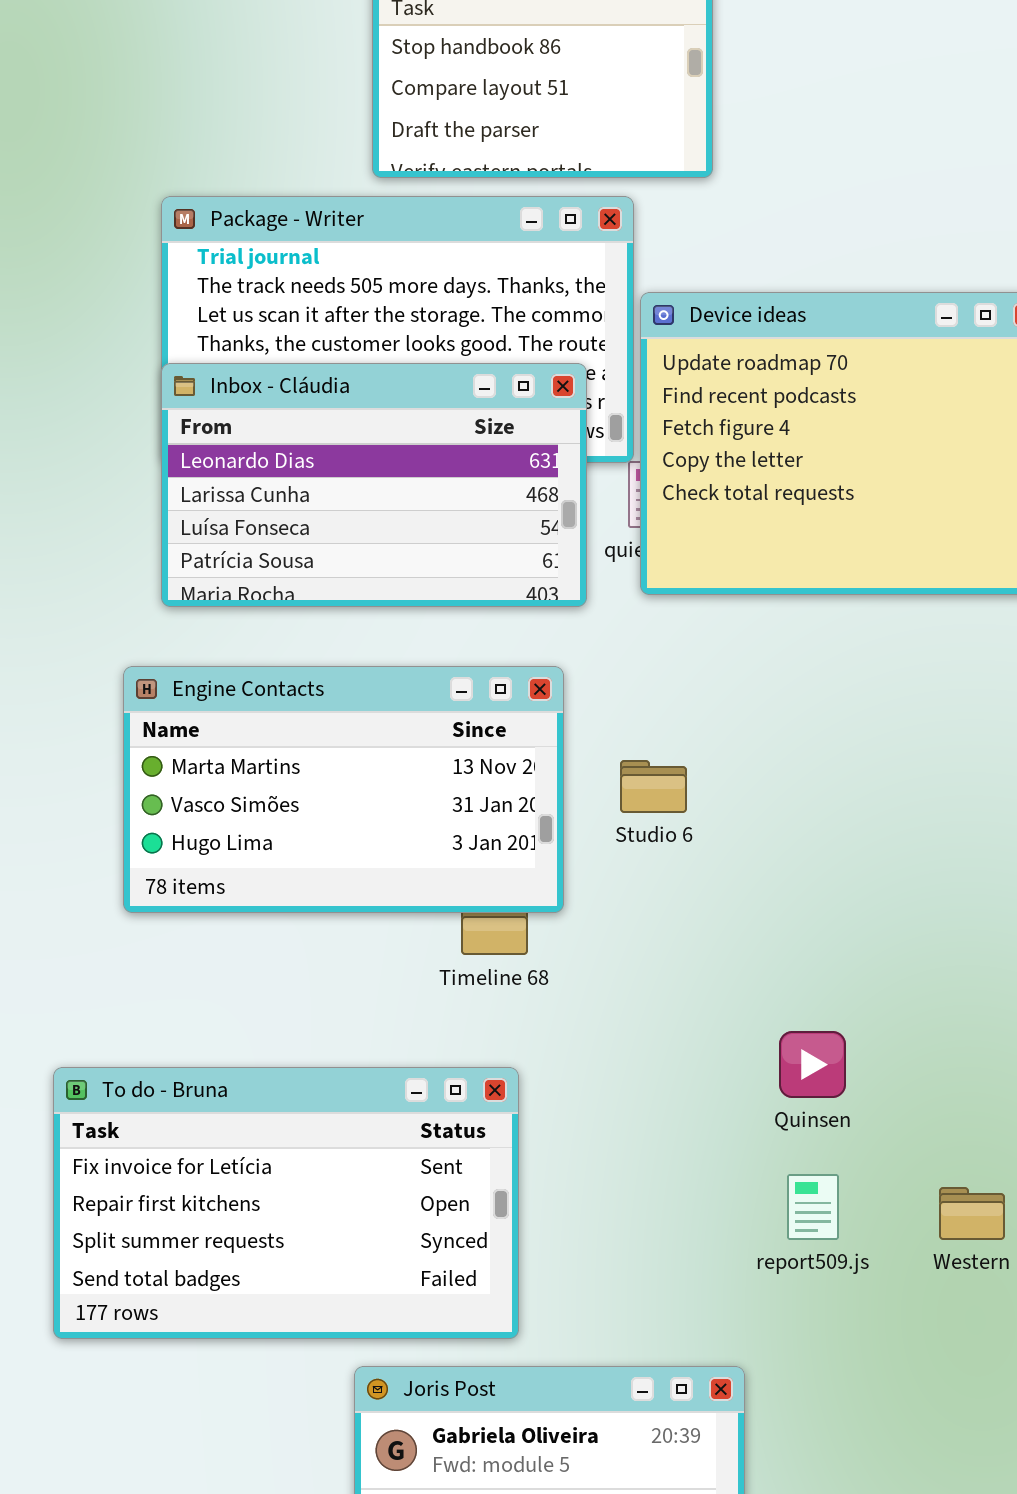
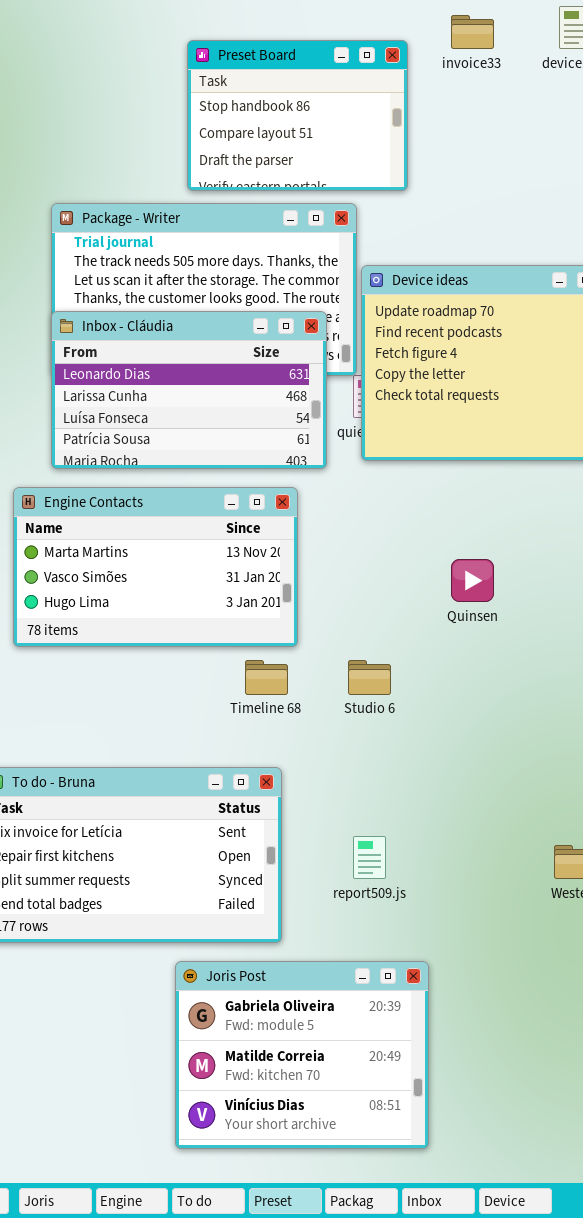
Engine Contacts: [123,666,564,913] -> [13,487,298,647], moved
Studio 6: [620,760,687,813] -> [348,660,391,695], moved
Quinsen: [779,1031,846,1098] -> [451,559,494,602], moved
report509.js: [787,1174,839,1240] -> [353,836,386,879], moved

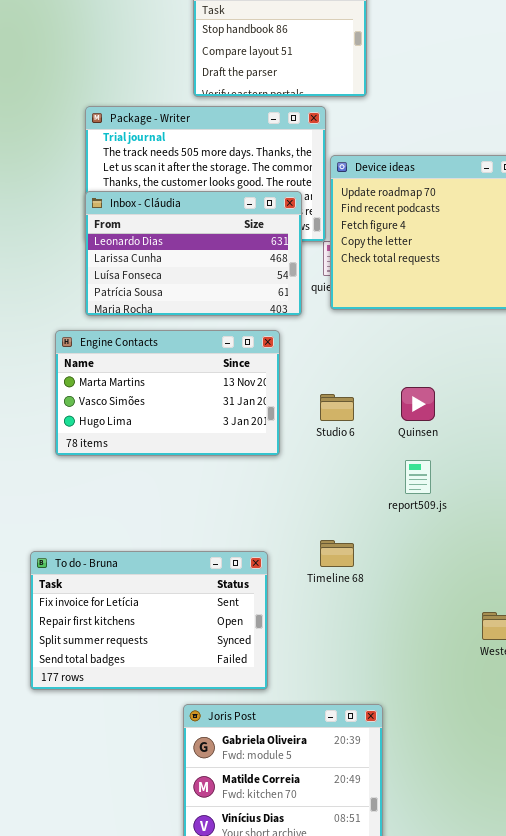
Timeline 68: [245,660,288,695] -> [320,540,354,567], moved
Studio 6: [348,660,391,695] -> [320,394,354,421], moved
report509.js: [353,836,386,879] -> [405,460,431,494], moved

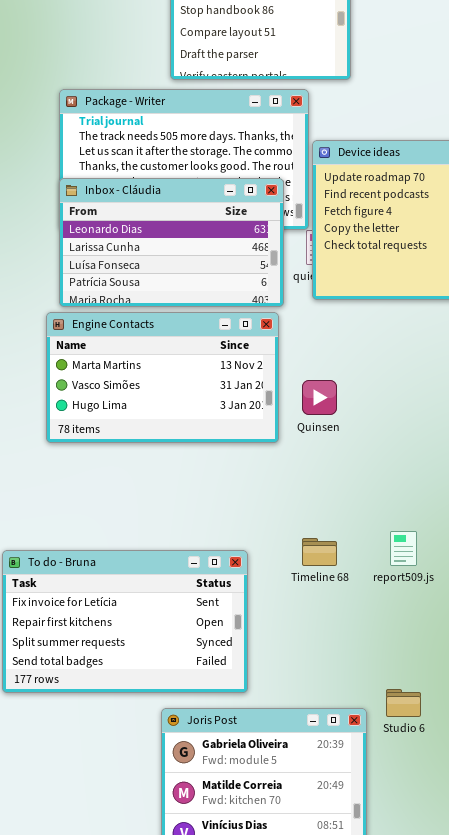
Engine Contacts: [55,330,280,456] -> [46,312,279,443], moved
Quinsen: [401,387,435,421] -> [302,380,337,415], moved
Studio 6: [320,394,354,421] -> [386,689,421,717], moved
report509.js: [405,460,431,494] -> [390,531,417,566], moved

